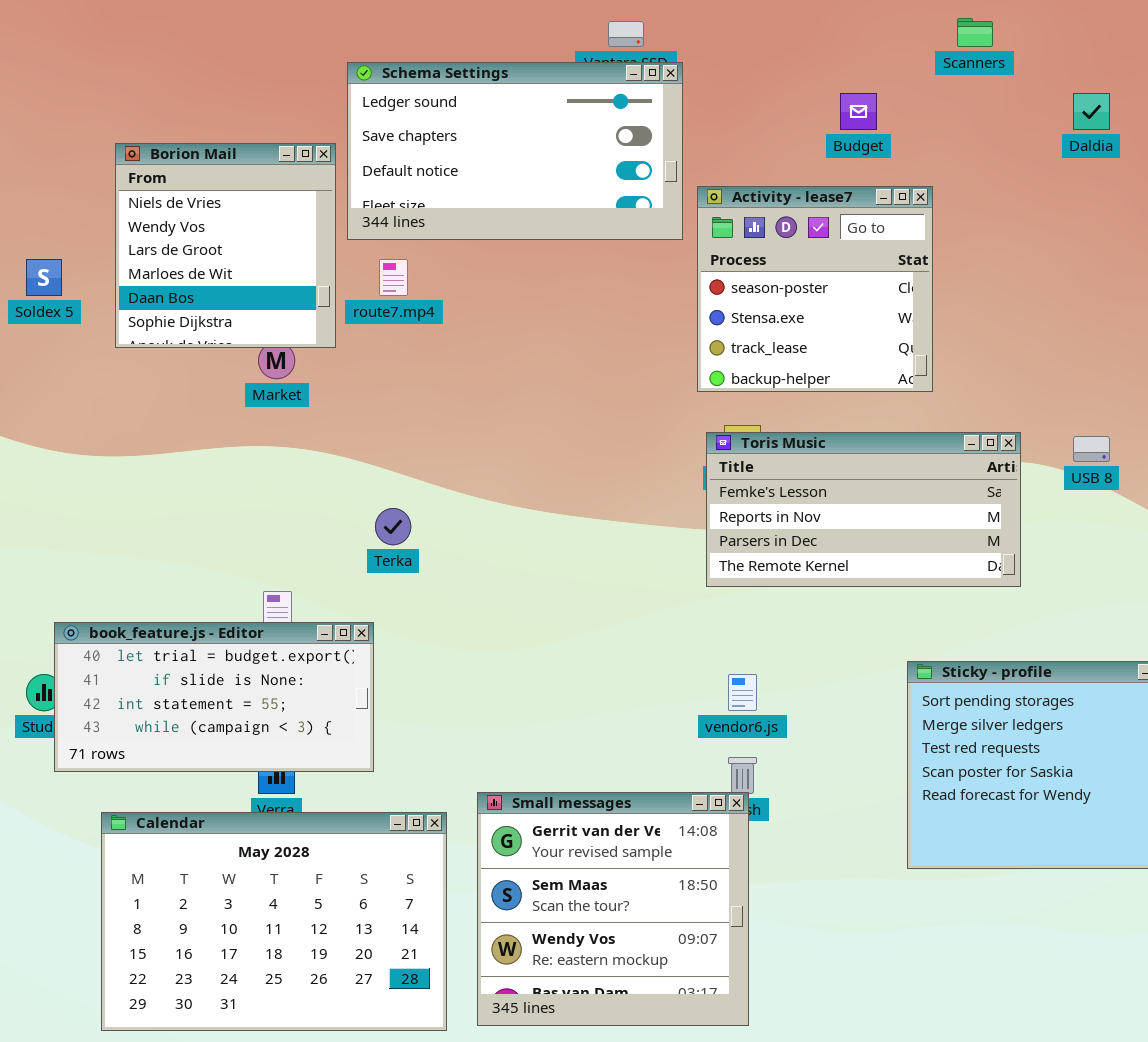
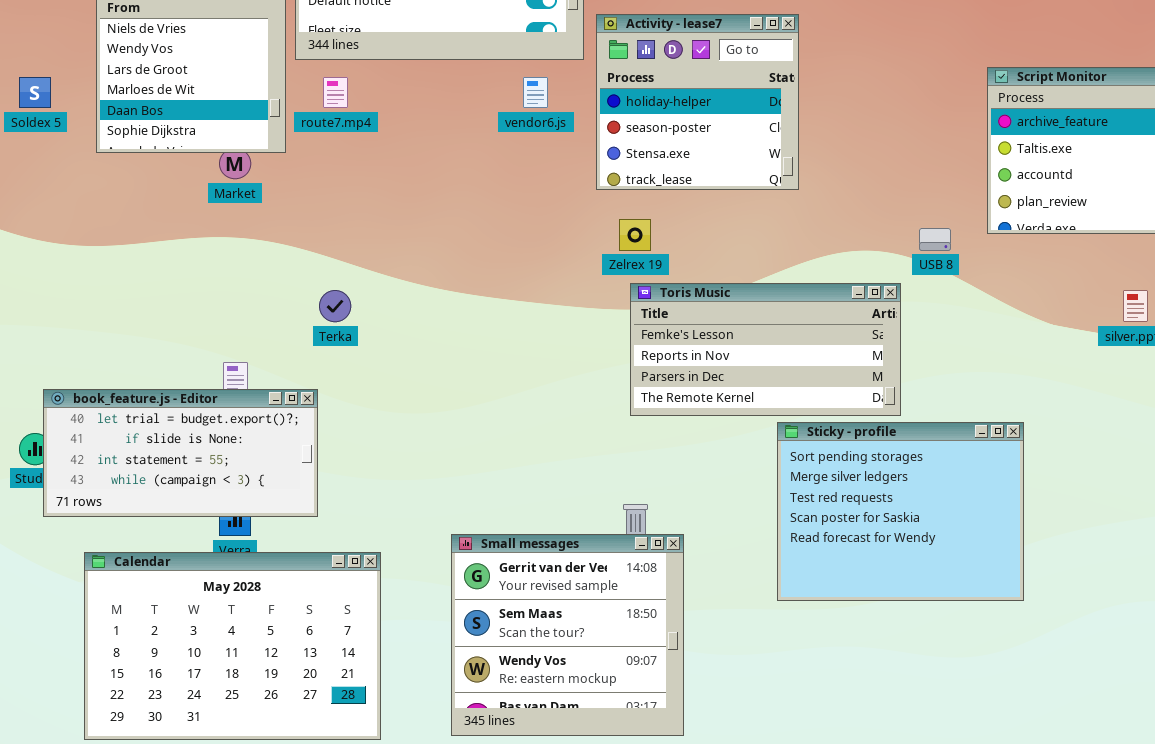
Activity - lease7: [697,186,933,392] -> [596,14,799,190], scrolled up 1 row
Toris Music: [706,432,1021,587] -> [630,283,901,416], moved
vendor6.js: [728,674,757,711] -> [523,77,548,108], moved
Small messages: [477,792,749,1026] -> [451,534,684,736], moved

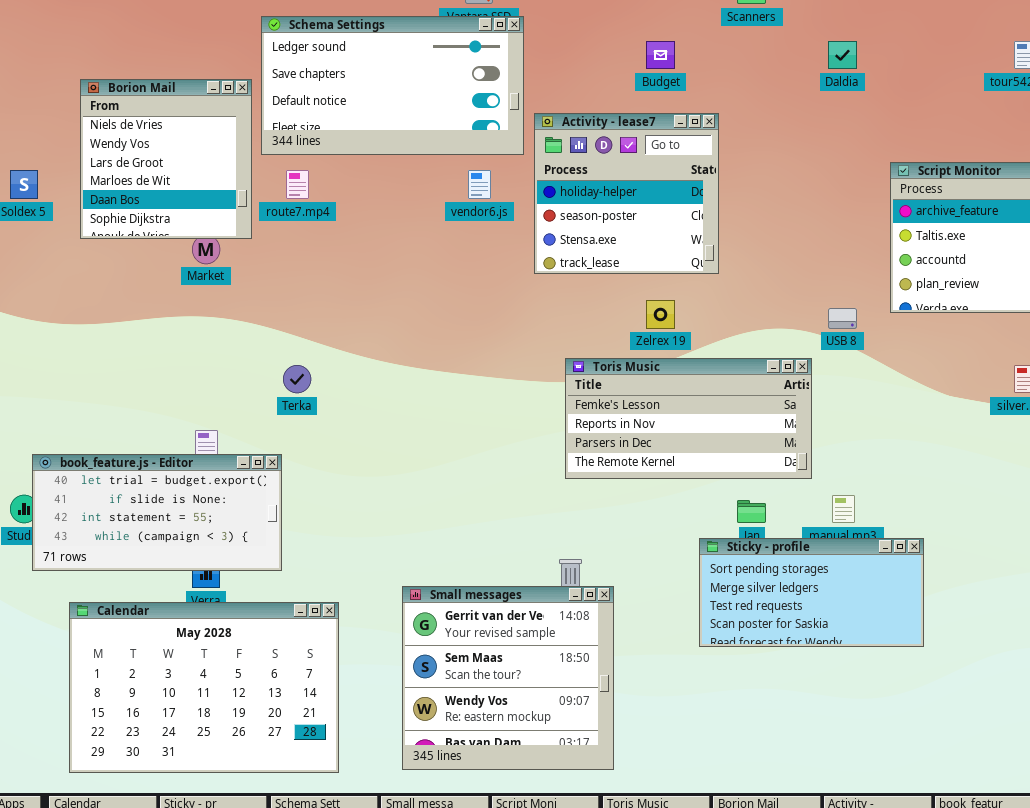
Zelrex 19: [619,219,651,251] -> [646,300,675,329], moved
Sticky - profile: [777,422,1024,601] -> [699,538,924,647], resized

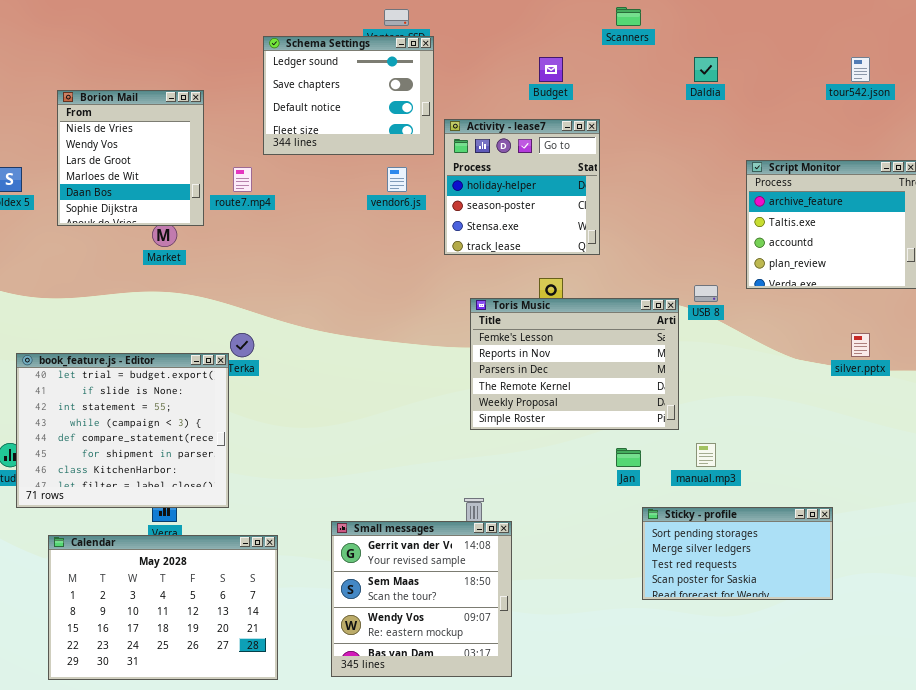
Schema Settings: [261,16,524,155] -> [263,36,434,155], resized
Toris Music: [565,358,812,479] -> [470,298,679,430], resized
book_feature.js - Editor: [32,454,282,571] -> [16,353,229,508], resized
Sticky - profile: [699,538,924,647] -> [642,507,833,600], moved

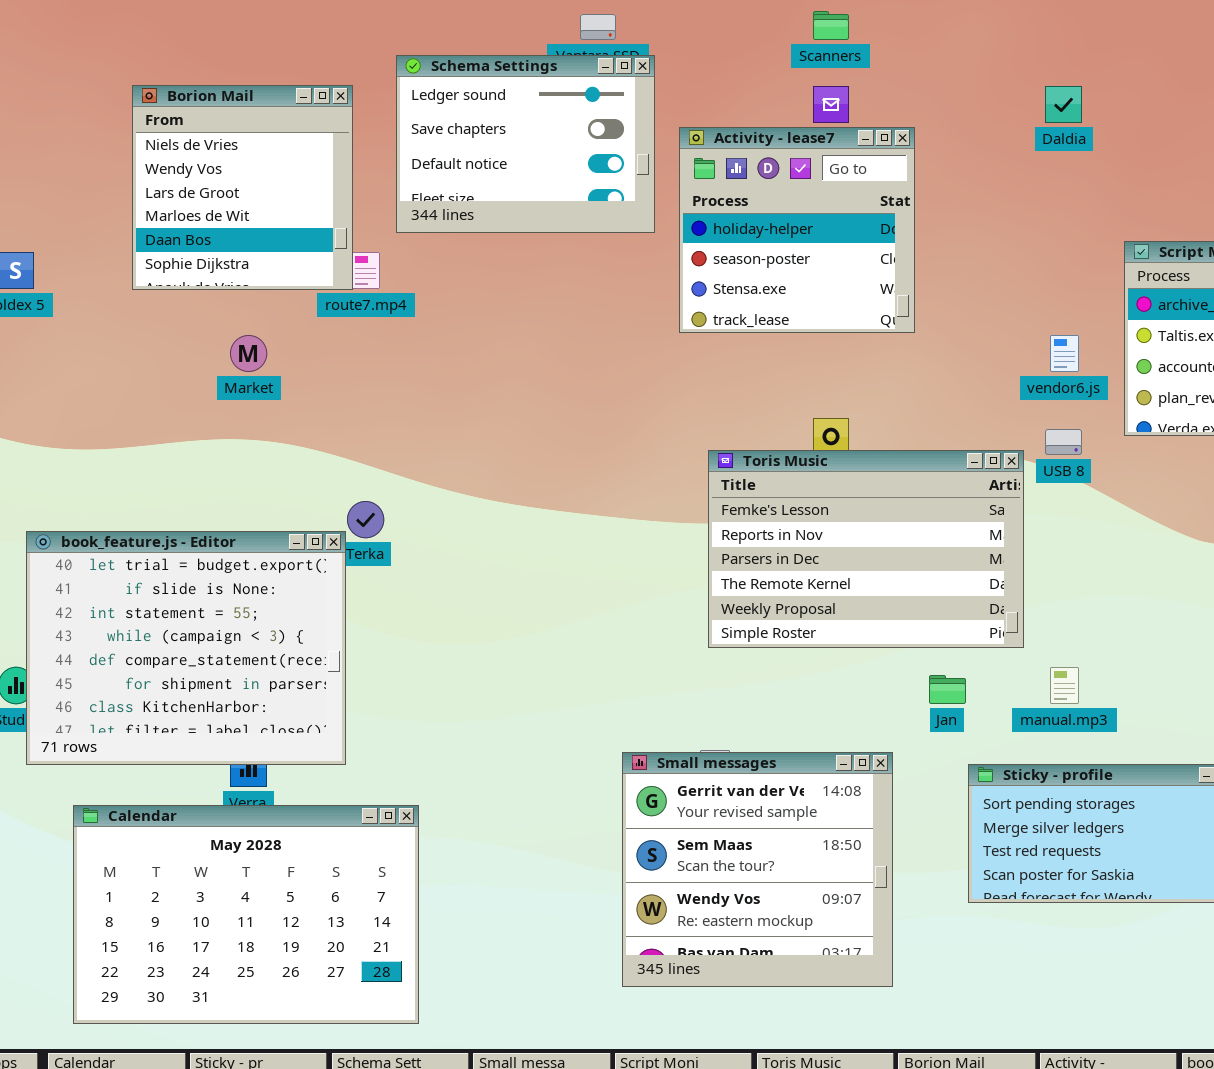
Scanners: [616,7,641,26] -> [813,11,849,40], moved
Borion Mail: [57,90,204,226] -> [132,85,353,290], moved
Activity - lease7: [444,119,600,255] -> [679,127,915,333], moved
vendor6.js: [387,167,407,192] -> [1050,335,1079,372], moved
Small messages: [331,521,512,677] -> [622,752,893,987], moved

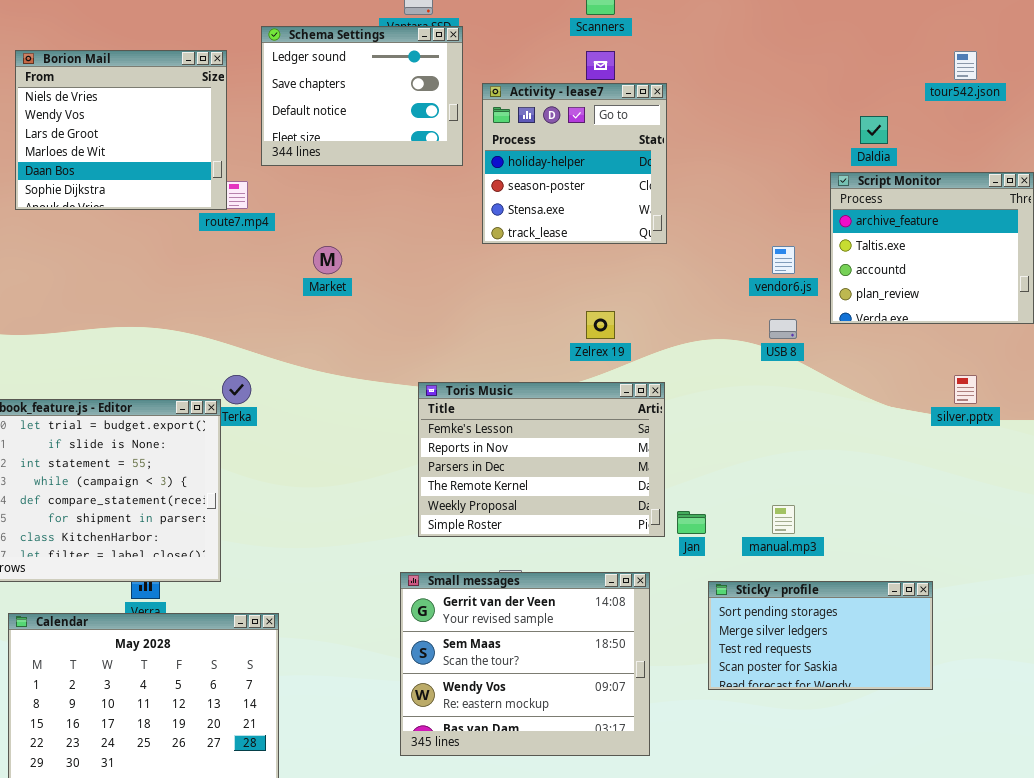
Borion Mail: [132,85,353,290] -> [15,50,227,210], resized
Daldia: [1045,86,1082,123] -> [860,116,888,144], moved
Market: [230,335,267,372] -> [313,246,342,274], moved
Toris Music: [708,450,1024,648] -> [418,382,665,537], moved
Small messages: [622,752,893,987] -> [400,572,650,756], resized

